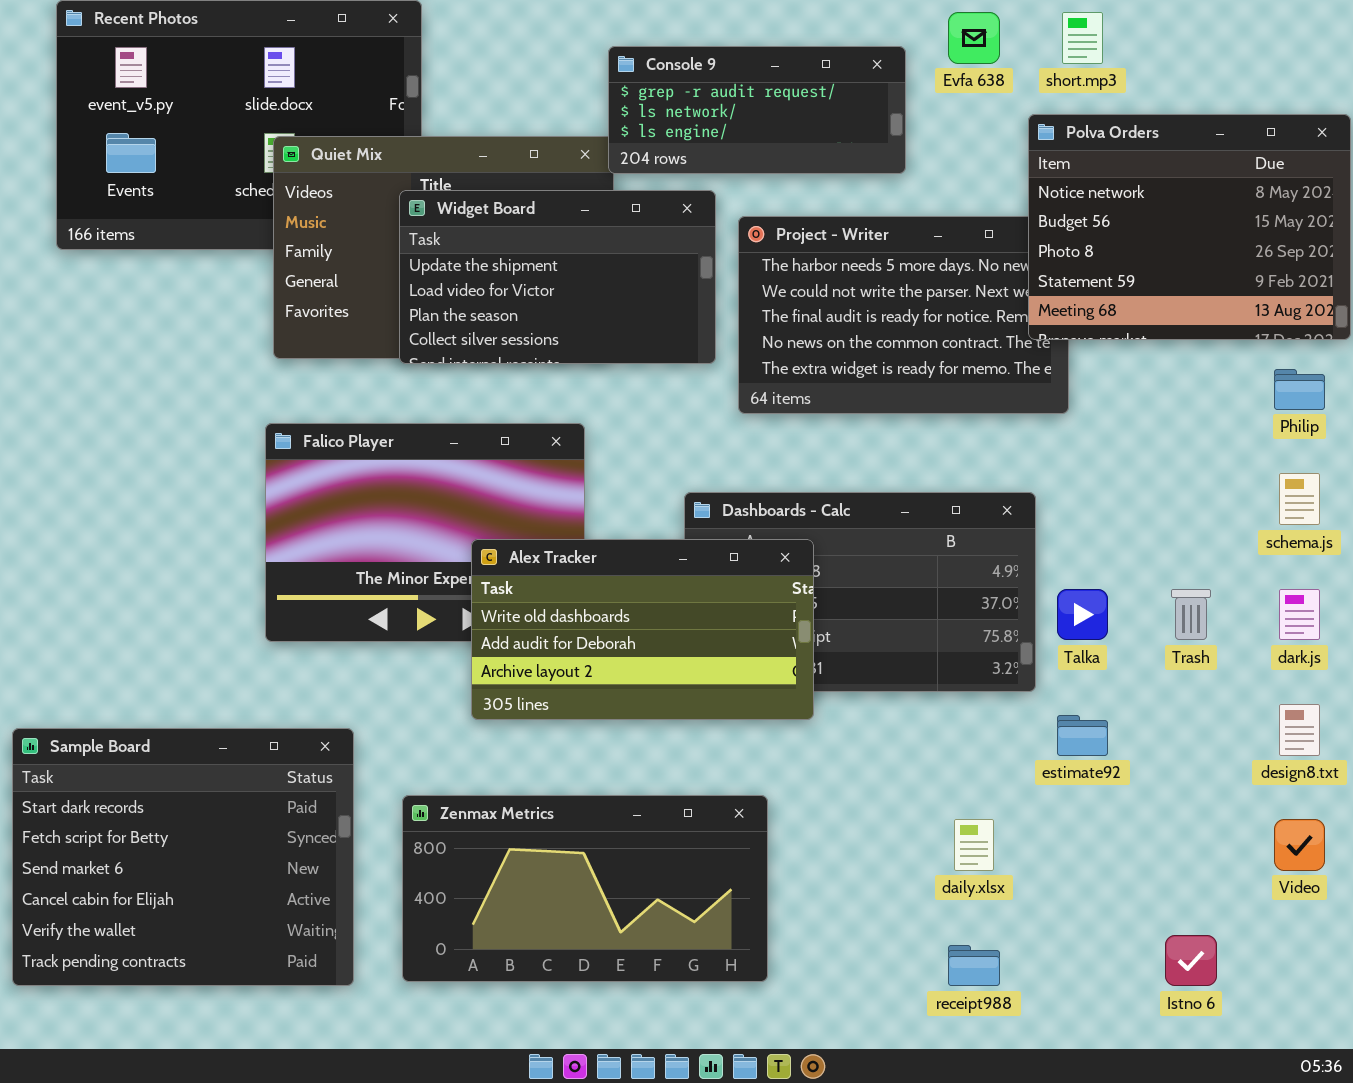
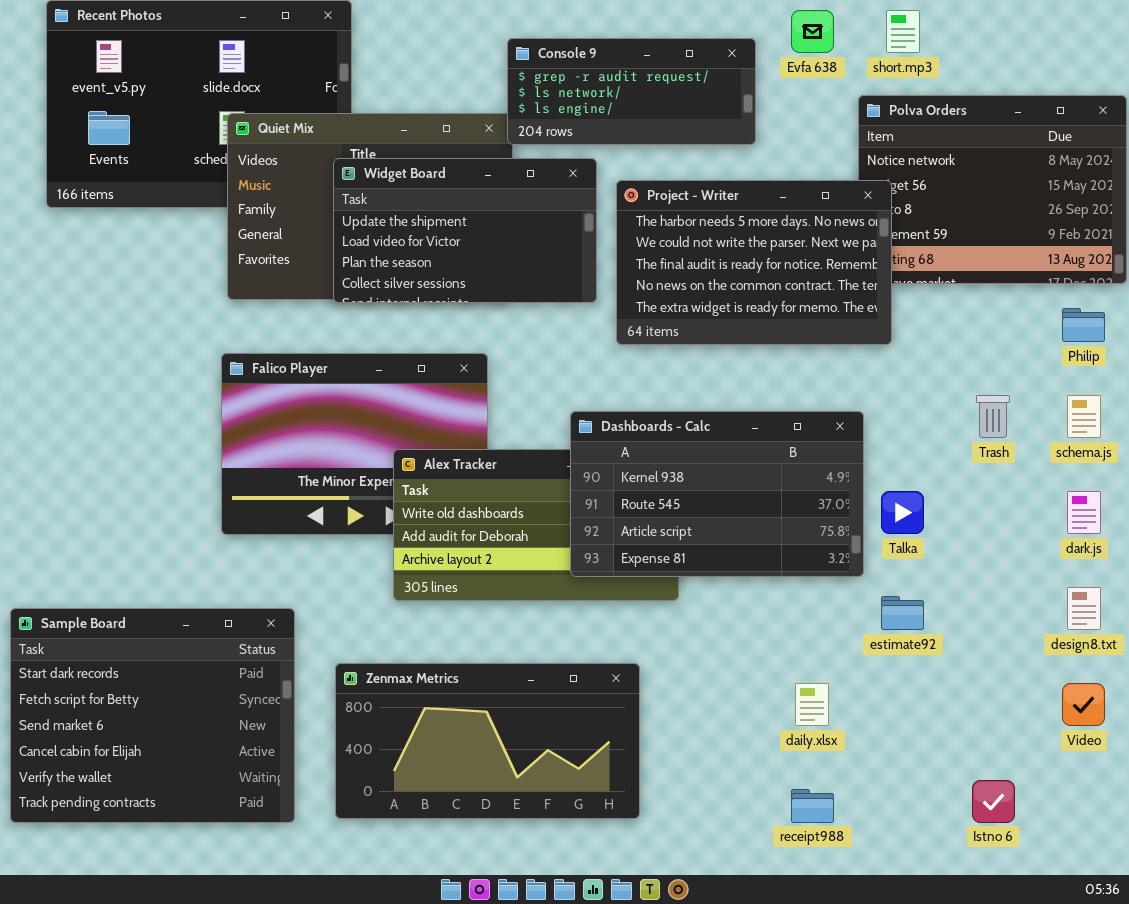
Project - Writer: [738,216,1069,414] -> [616,180,892,345], raised
Dashboards - Calc: [684,492,1036,692] -> [570,411,864,577], raised
Trash: [1171,589,1211,640] -> [976,395,1010,438], moved

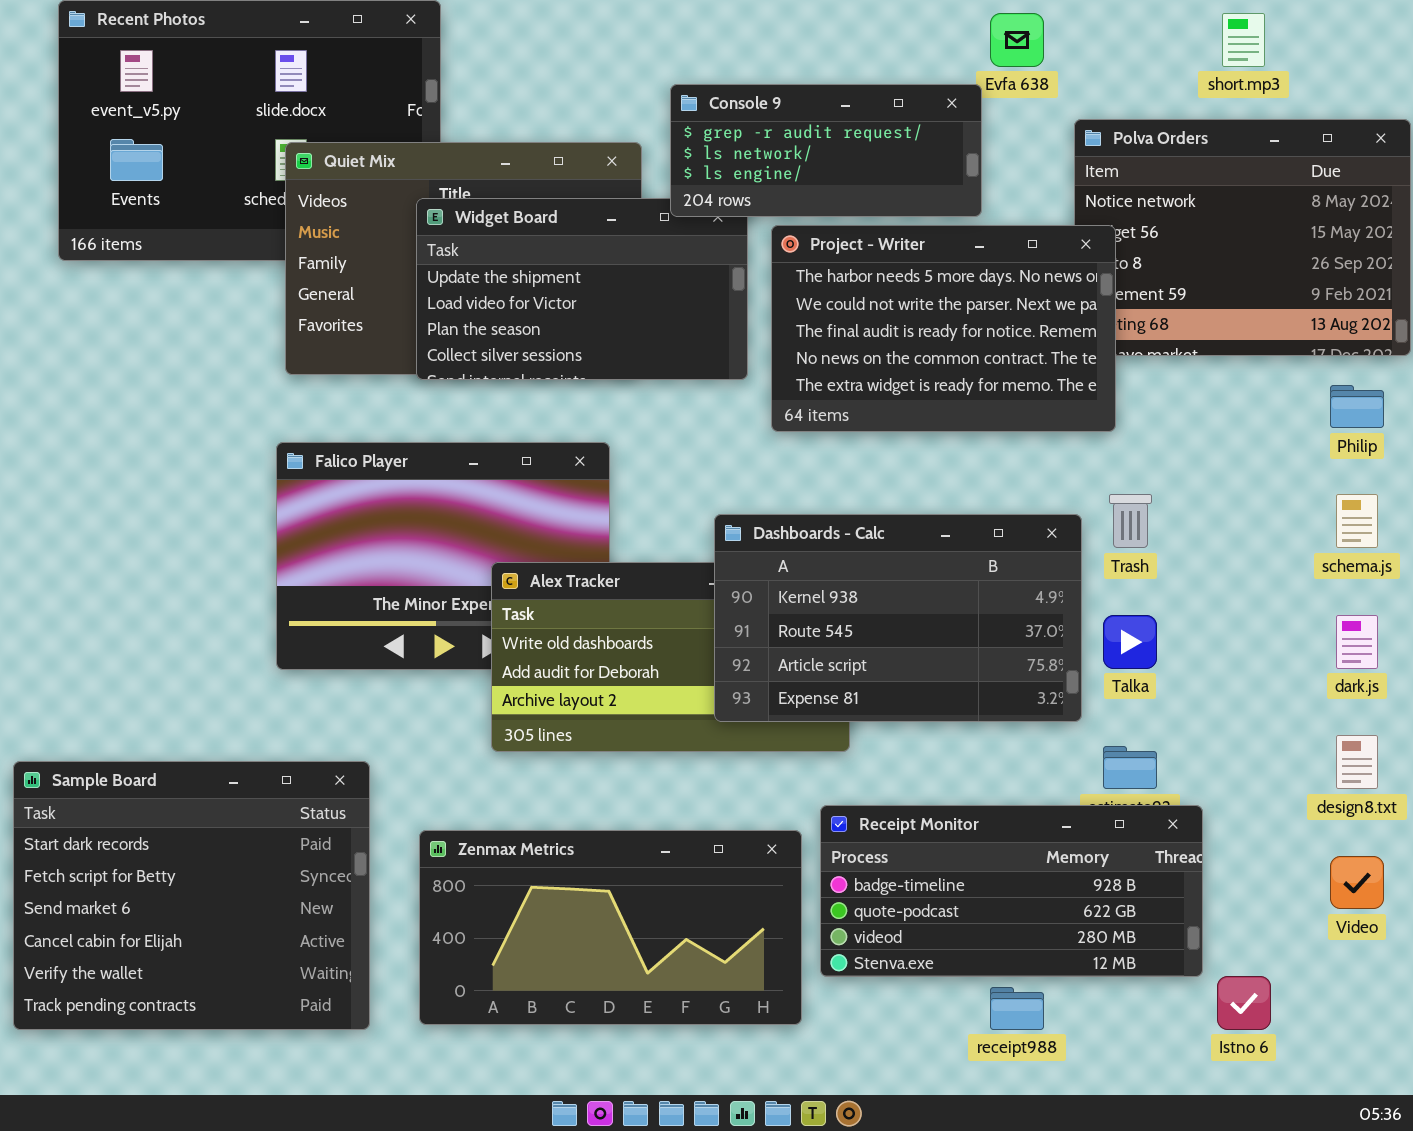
short.mp3: [886,10,920,53] -> [1222,13,1265,67], moved
Console 9: [507,38,756,145] -> [670,84,982,217], moved
Trash: [976,395,1010,438] -> [1109,494,1152,548], moved
Receipt Monitor: none -> [820,805,1203,977], opened

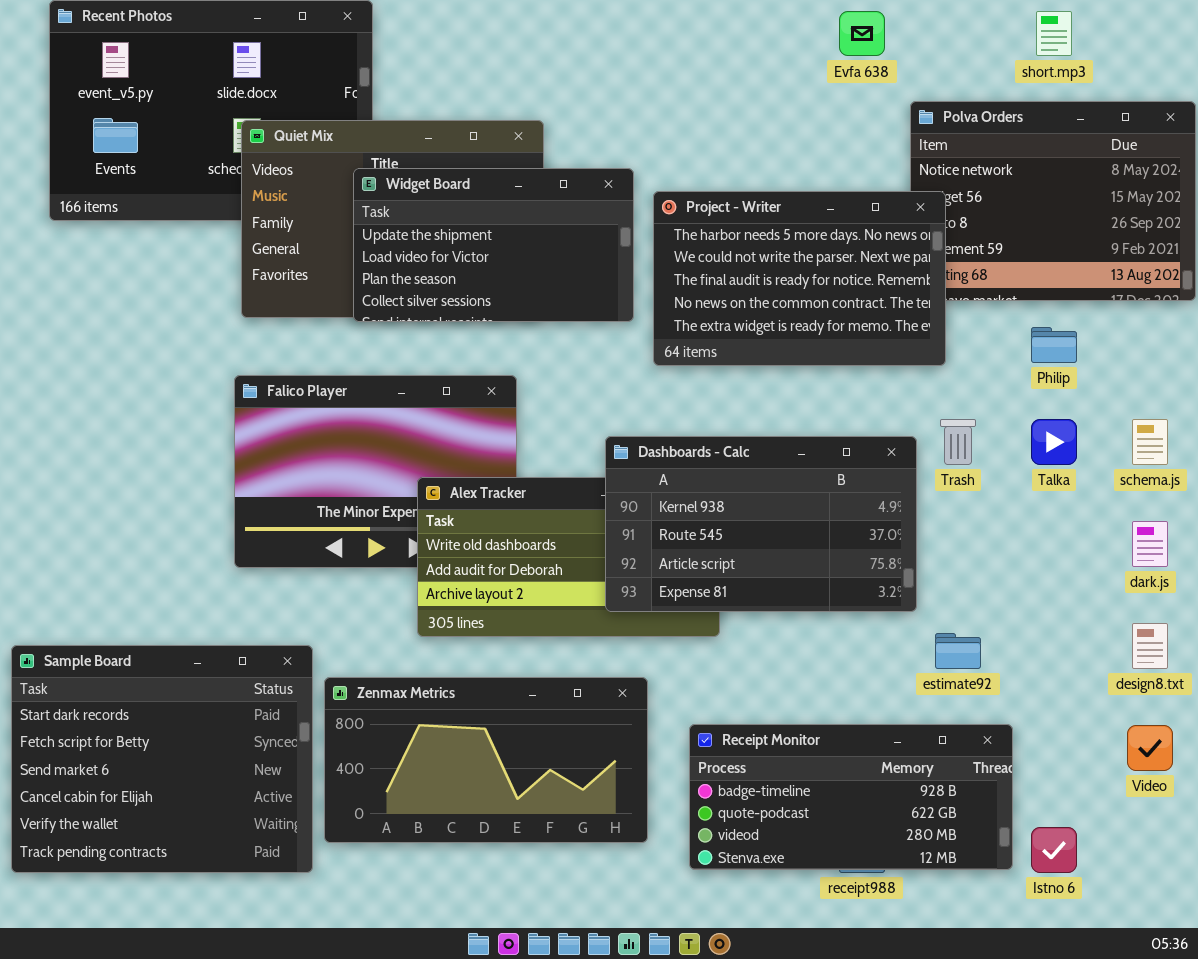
Console 9: [670,84,982,217] -> none, closed
Philip: [1330,385,1384,428] -> [1031,327,1077,363], moved
Talka: [1103,615,1157,669] -> [1031,419,1077,465], moved
Receipt Monitor: [820,805,1203,977] -> [689,724,1013,870], moved
Zenmax Metrics: [419,830,802,1025] -> [324,677,648,843], moved

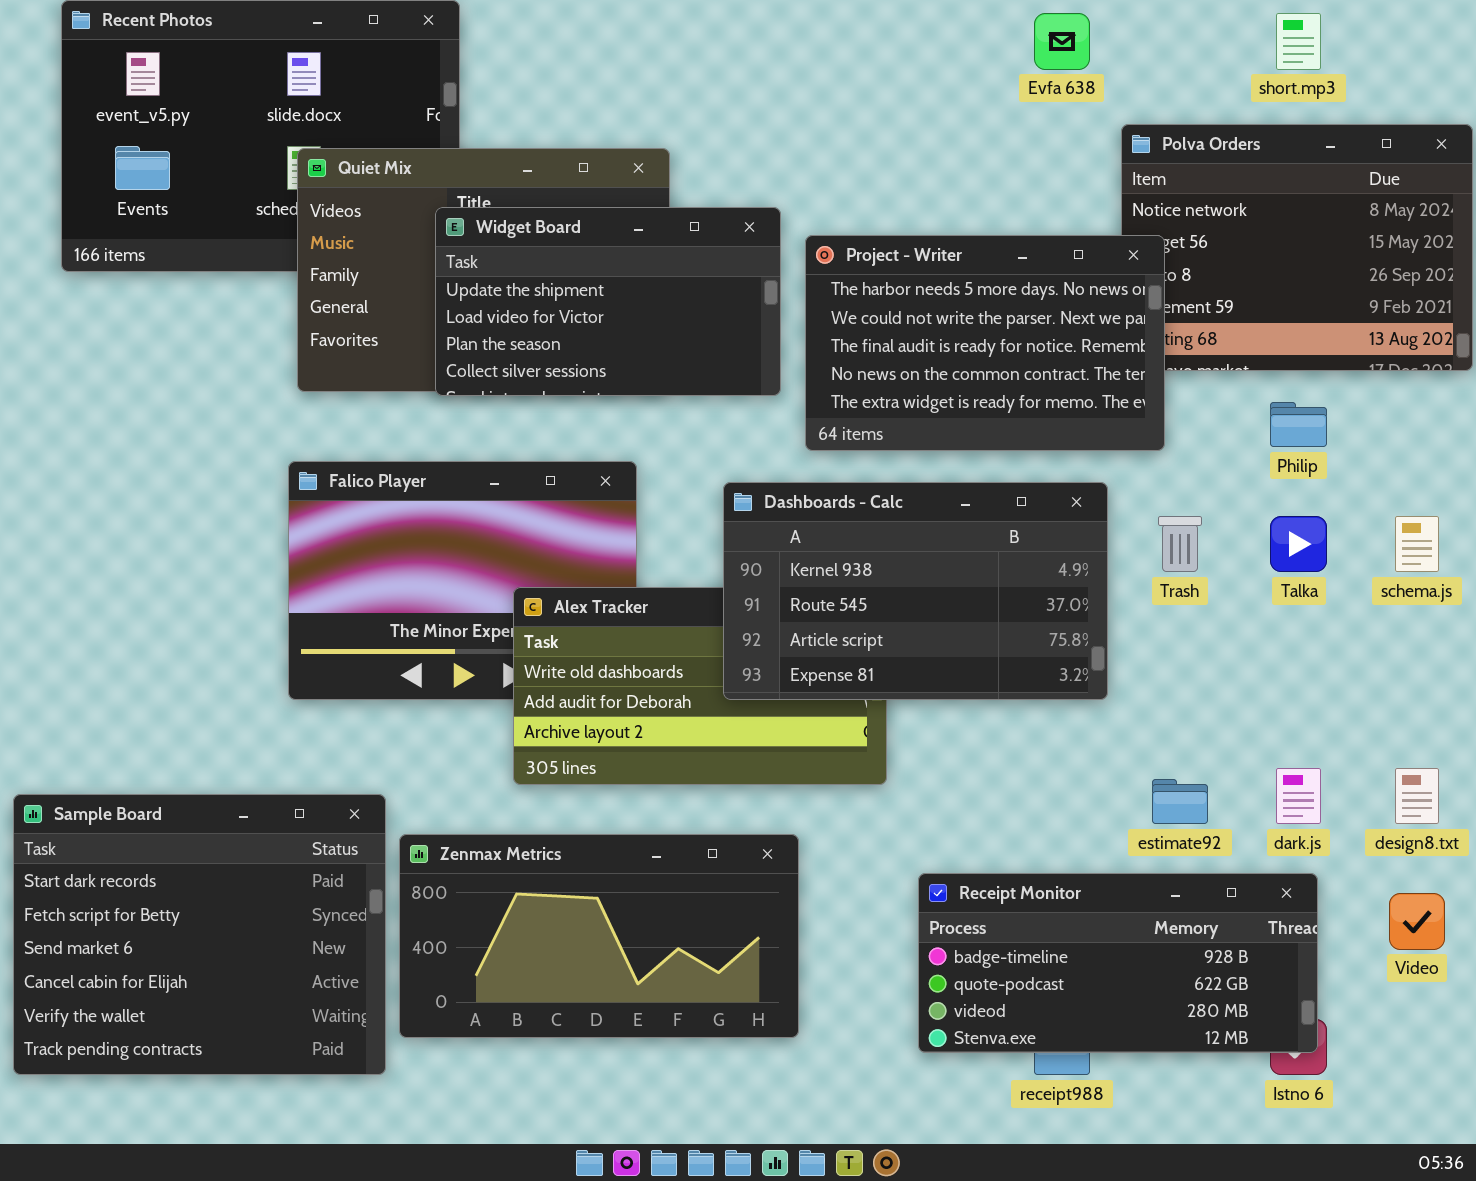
Dashboards - Calc: [605,436,917,612] -> [723,482,1108,700], moved
dark.js: [1132,521,1168,567] -> [1276,768,1321,824], moved
Receipt Monitor: [689,724,1013,870] -> [918,873,1318,1053], moved

